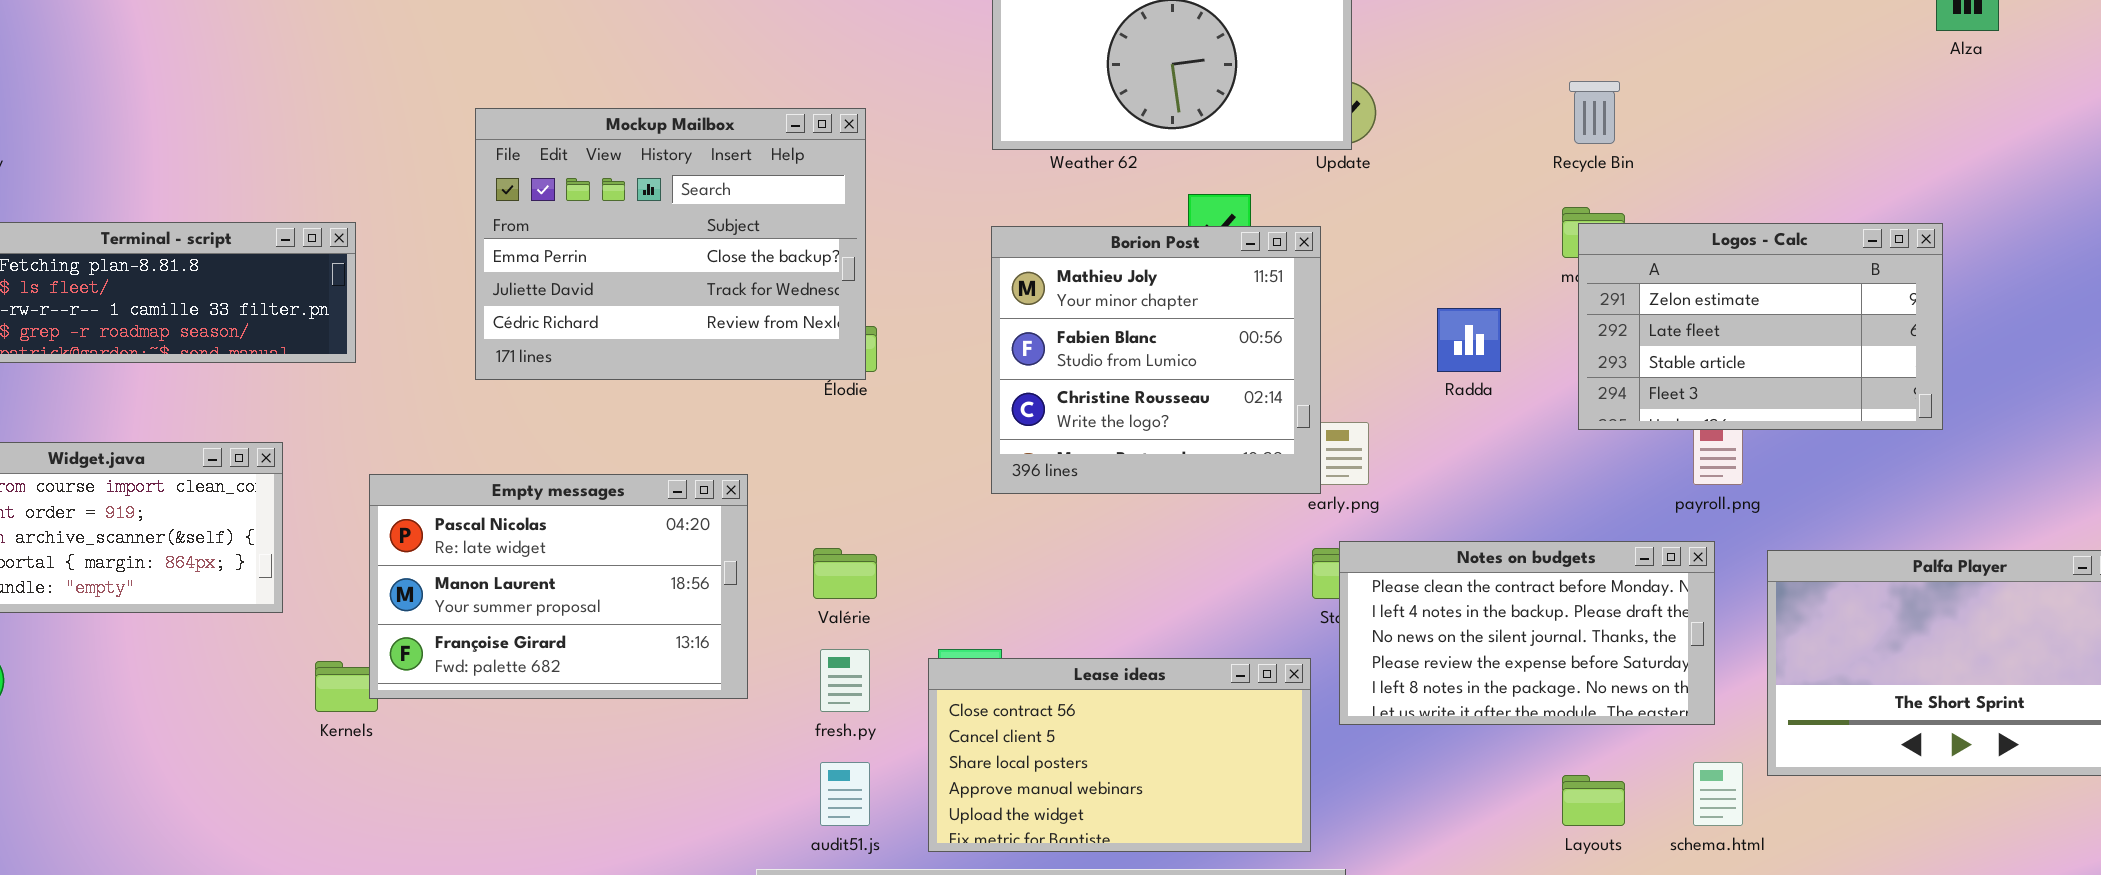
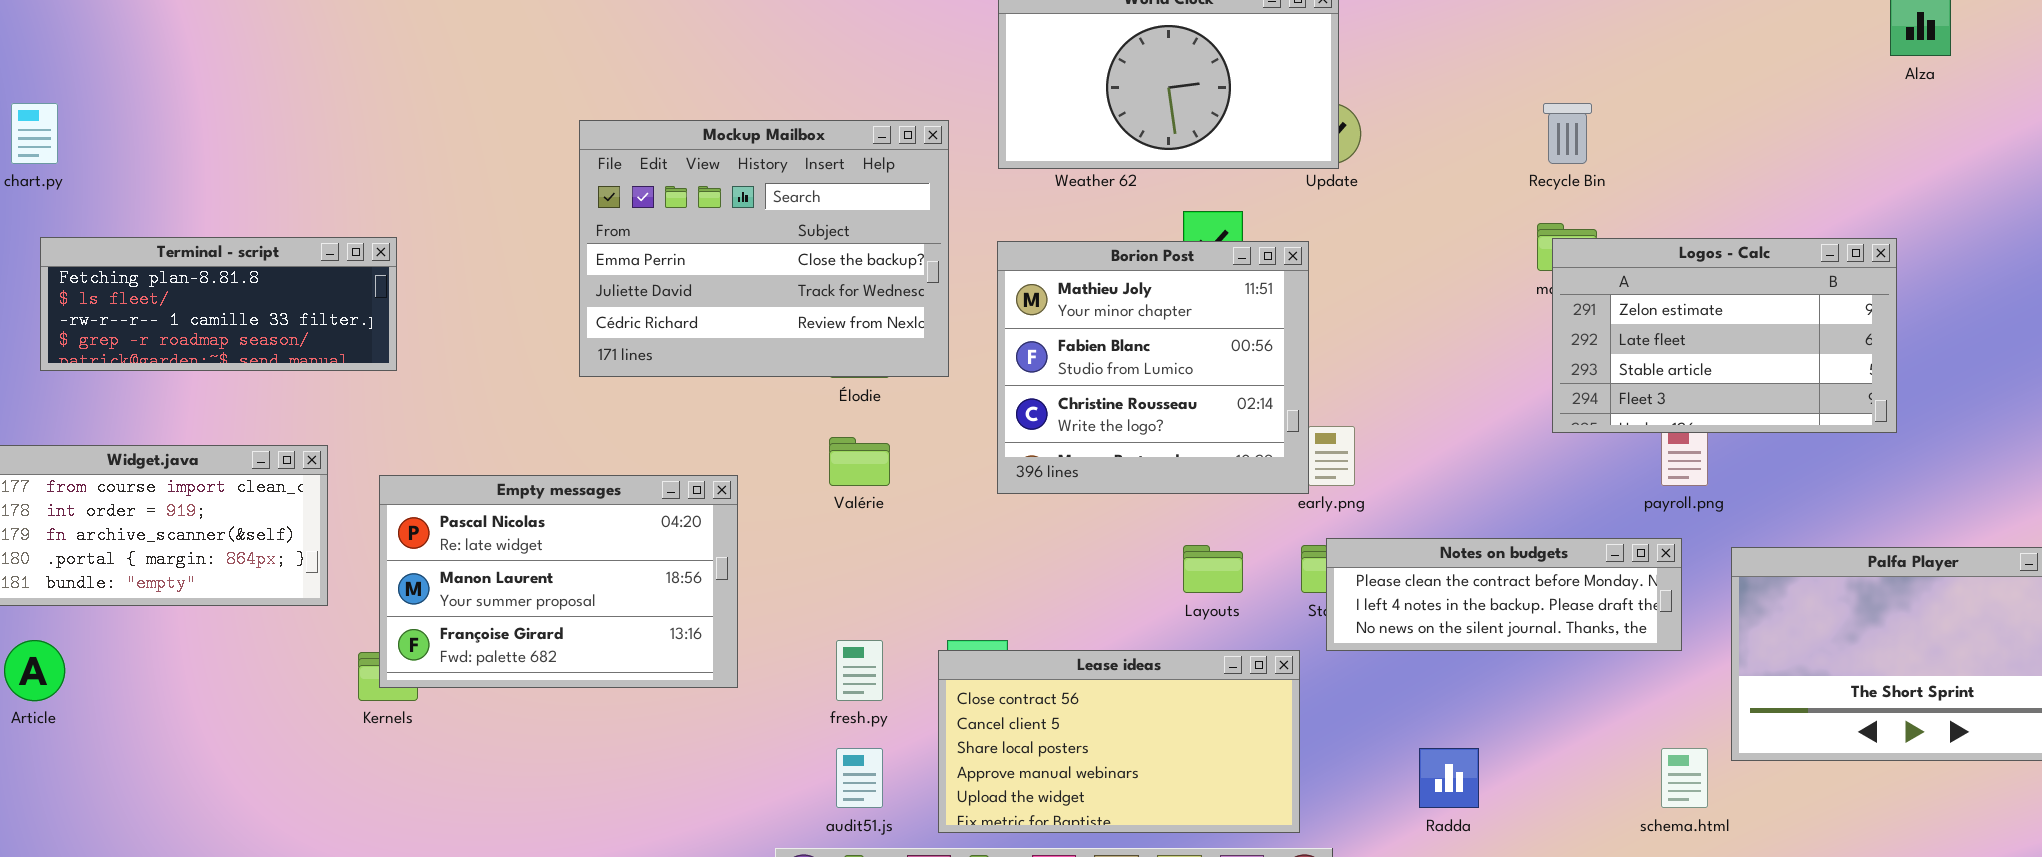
Mockup Mailbox: [475,108,866,380] -> [579,120,949,377], moved
Radda: [1437,308,1501,372] -> [1419,748,1479,808], moved
Empty messages: [369,474,748,699] -> [379,475,738,688], moved
Notes on budgets: [1339,541,1715,725] -> [1326,538,1682,651], resized
Valérie: [813,548,877,599] -> [829,437,890,486], moved
Layouts: [1562,775,1625,826] -> [1183,545,1243,593], moved

